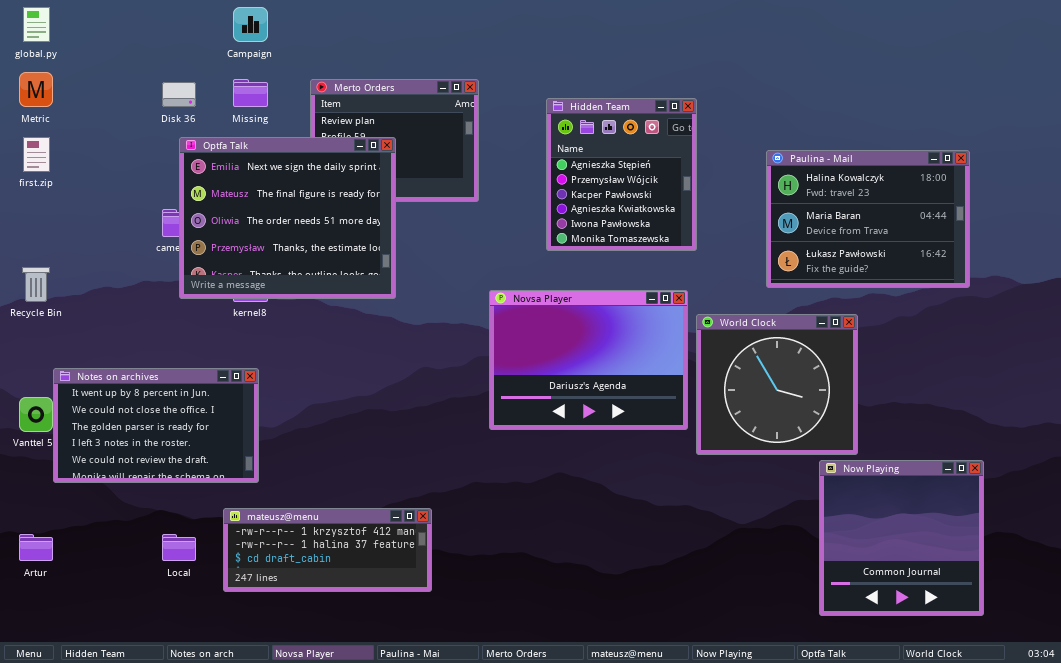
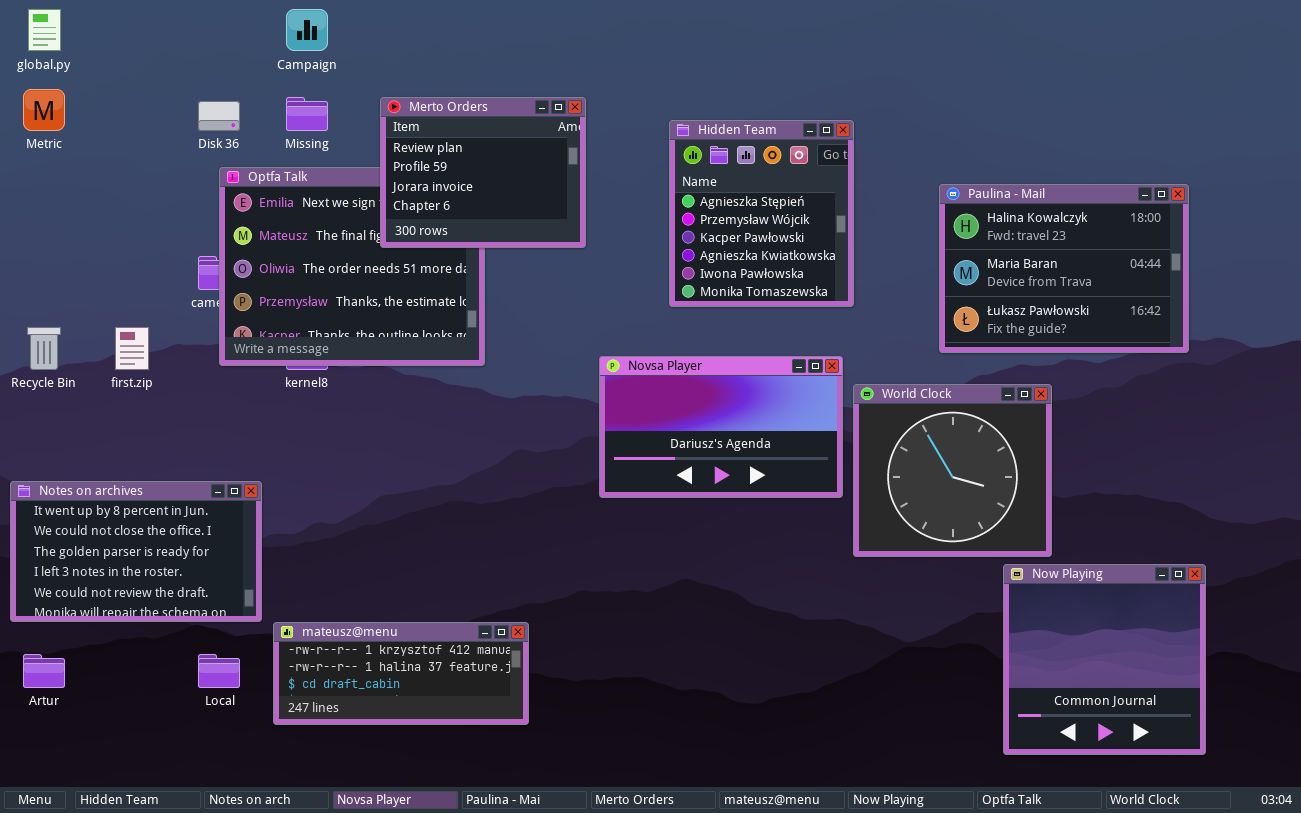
Merto Orders: [310,79,479,202] -> [380,97,586,248], raised
first.zip: [23,137,50,172] -> [115,327,149,370], moved
Novsa Player: [489,290,688,430] -> [599,356,843,498], resized
Notes on archives: [53,368,259,483] -> [10,481,262,622], moved

